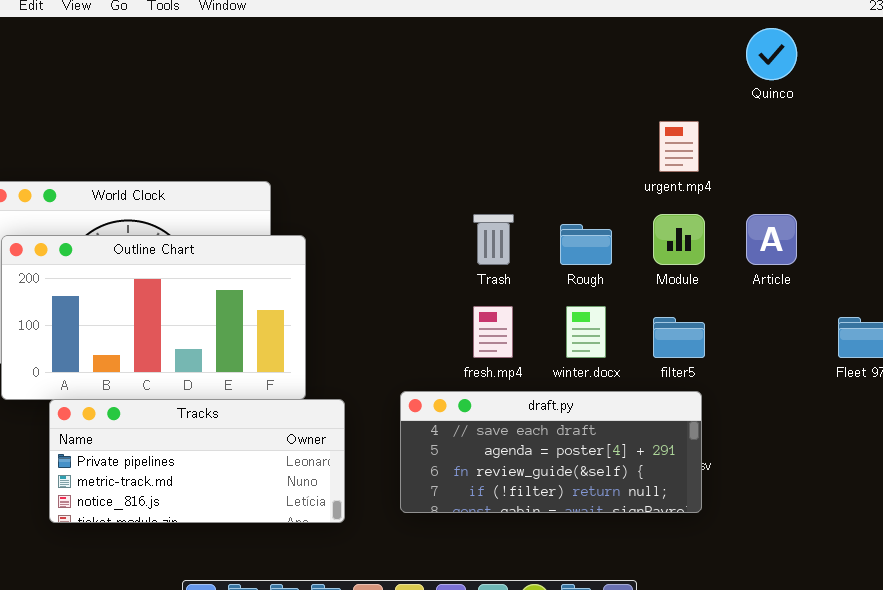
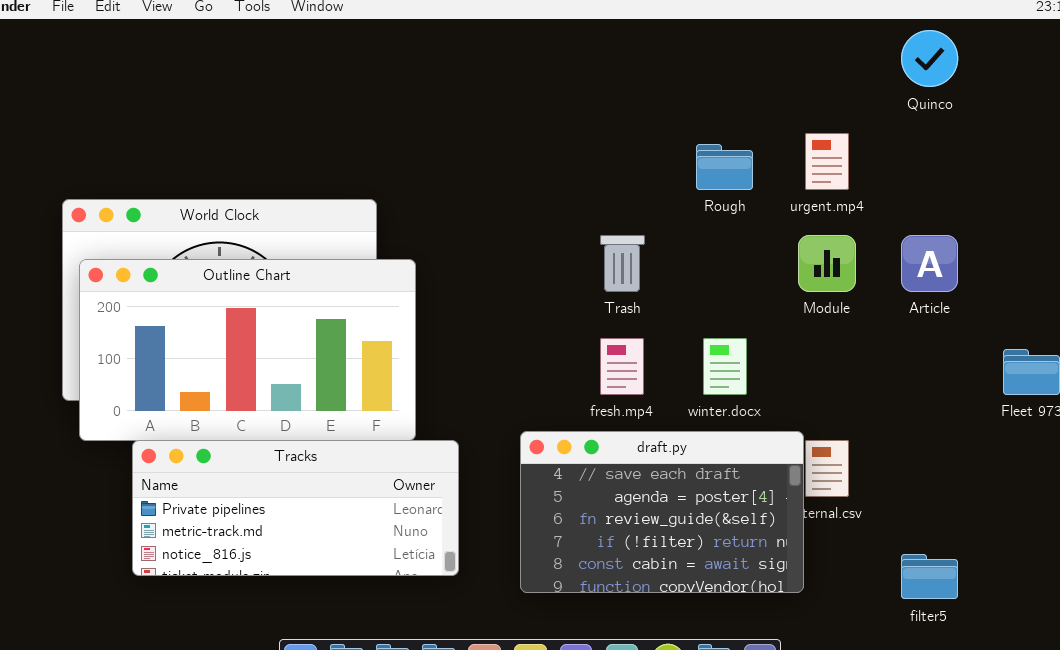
Rough: [560,224,612,265] -> [696,144,753,190], moved
filter5: [653,317,705,358] -> [901,554,958,599], moved
draft.py: [400,391,702,513] -> [520,431,804,593], resized

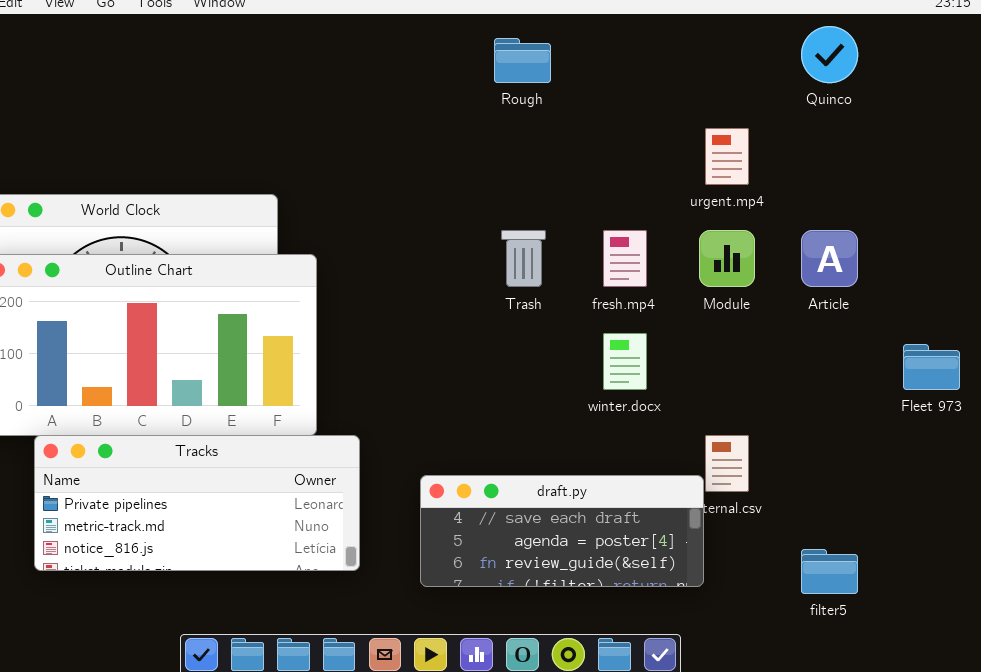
Rough: [696,144,753,190] -> [494,38,551,83], moved
fresh.mp4: [600,338,644,395] -> [603,230,647,287], moved
draft.py: [520,431,804,593] -> [420,475,704,587], resized

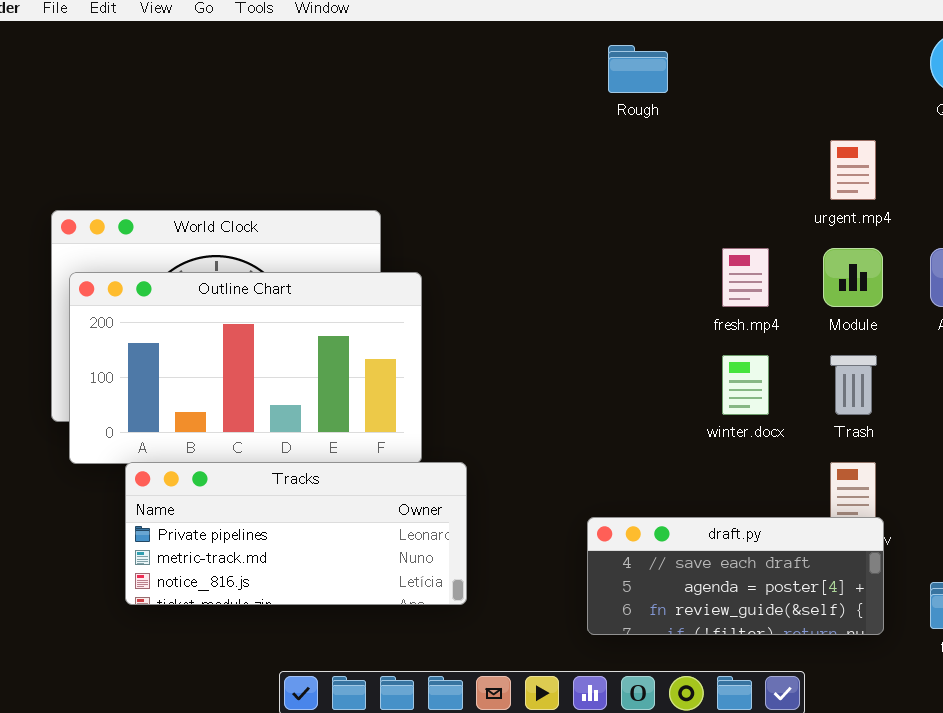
Trash: [501,230,546,287] -> [830,355,877,415], moved
draft.py: [420,475,704,587] -> [587,517,884,635], moved

